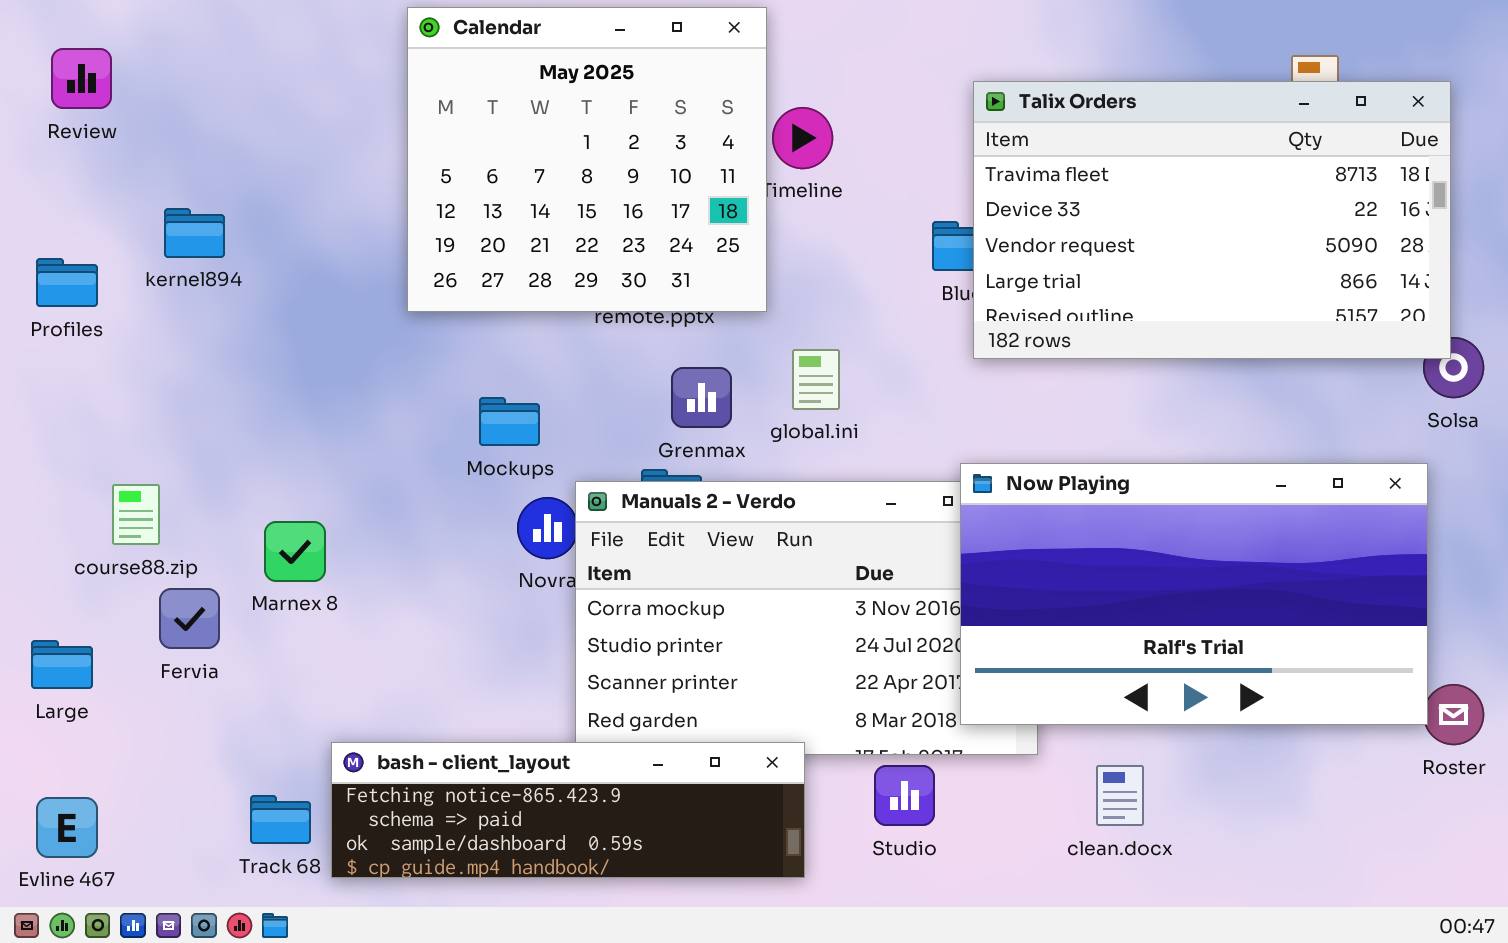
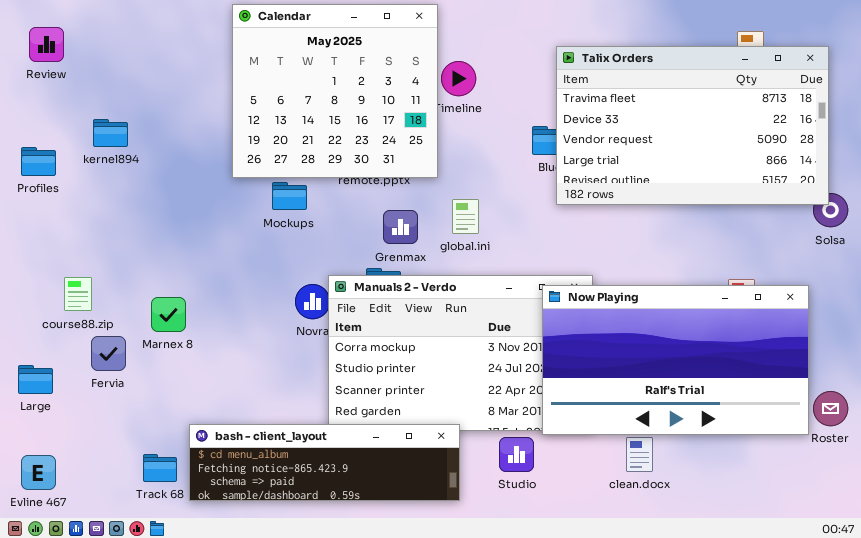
Mockups: [479,397,540,446] -> [272,182,307,210], moved
Now Playing: [960,463,1428,725] -> [542,285,809,435], moved
bash - client_layout: [331,742,805,878] -> [189,424,460,501], scrolled up 1 row

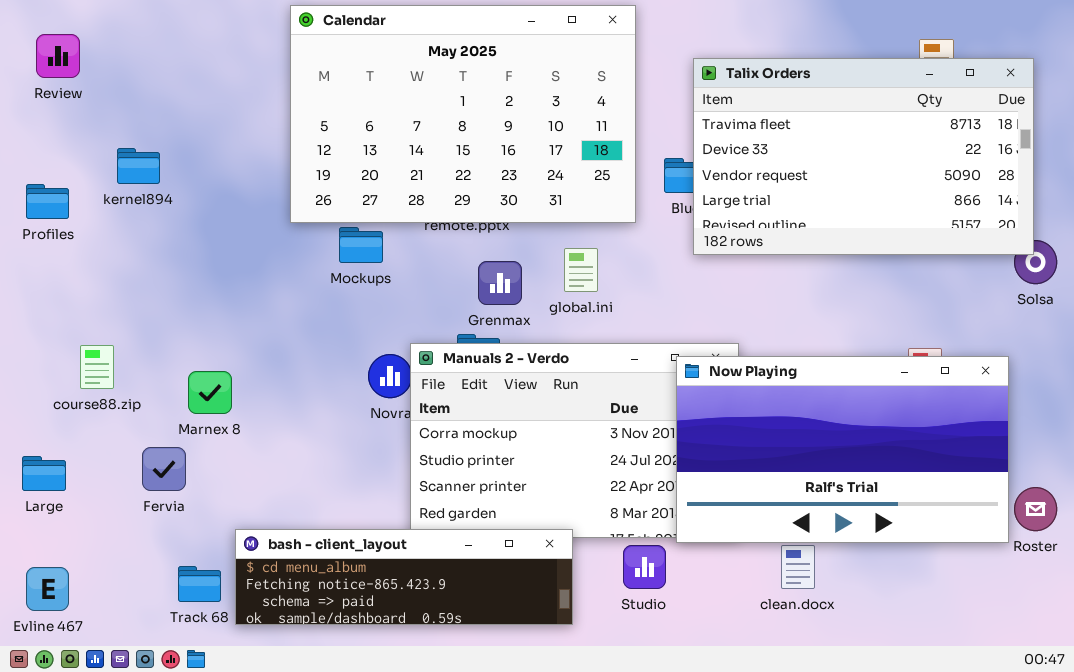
Calendar: [232,4,438,178] -> [290,5,636,223], resized
Fervia: [91,336,126,371] -> [142,447,186,491], moved

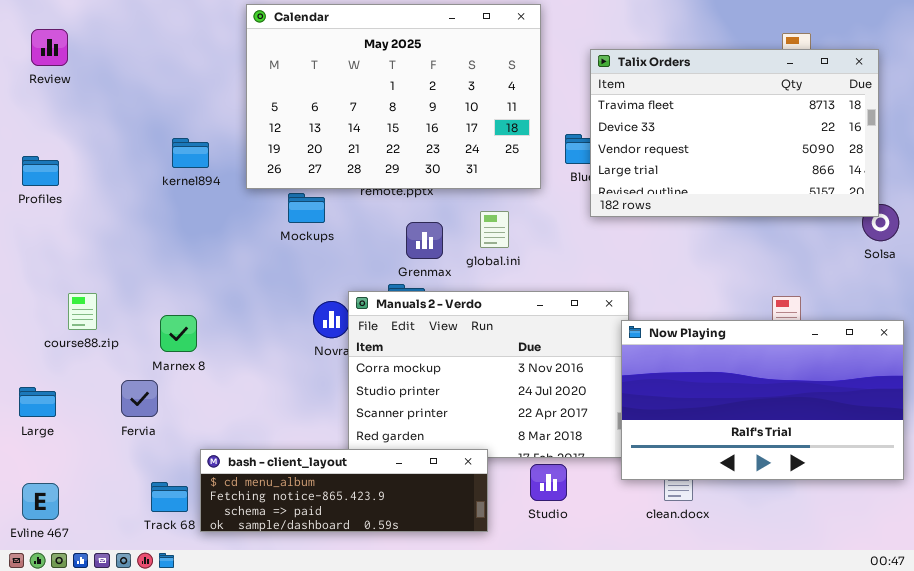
kernel894: [117,148,160,184] -> [172,138,209,168], moved
Now Playing: [676,356,1009,543] -> [621,320,904,480], moved

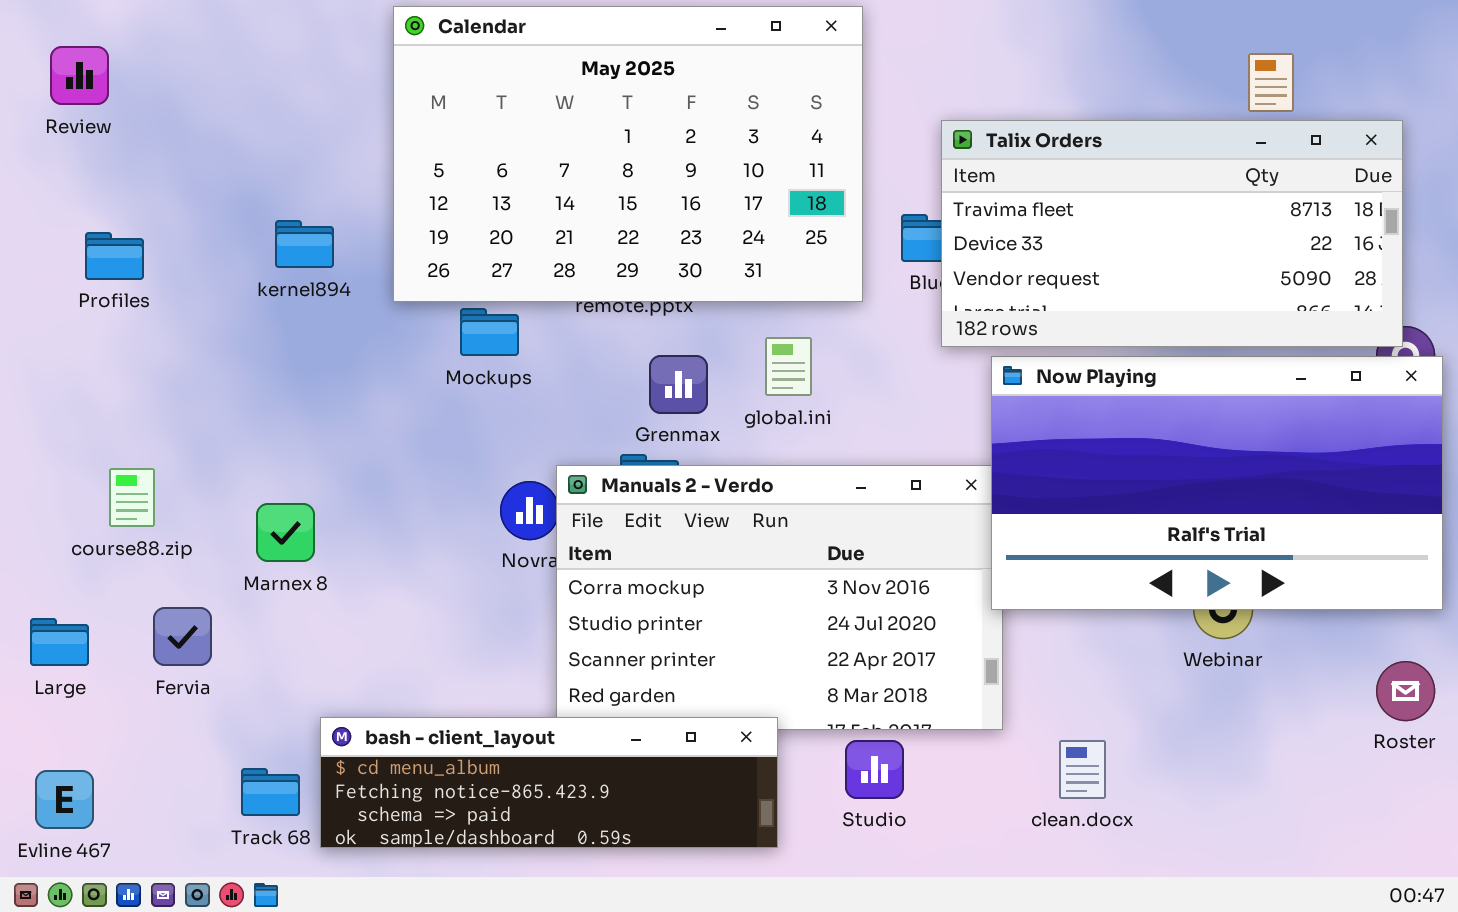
Talix Orders: [590,49,879,217] -> [941,120,1403,347], resized
Profiles: [22,156,59,186] -> [85,232,144,280], moved
Now Playing: [621,320,904,480] -> [991,356,1443,610], moved
Fervia: [121,380,158,417] -> [153,607,212,666], moved

